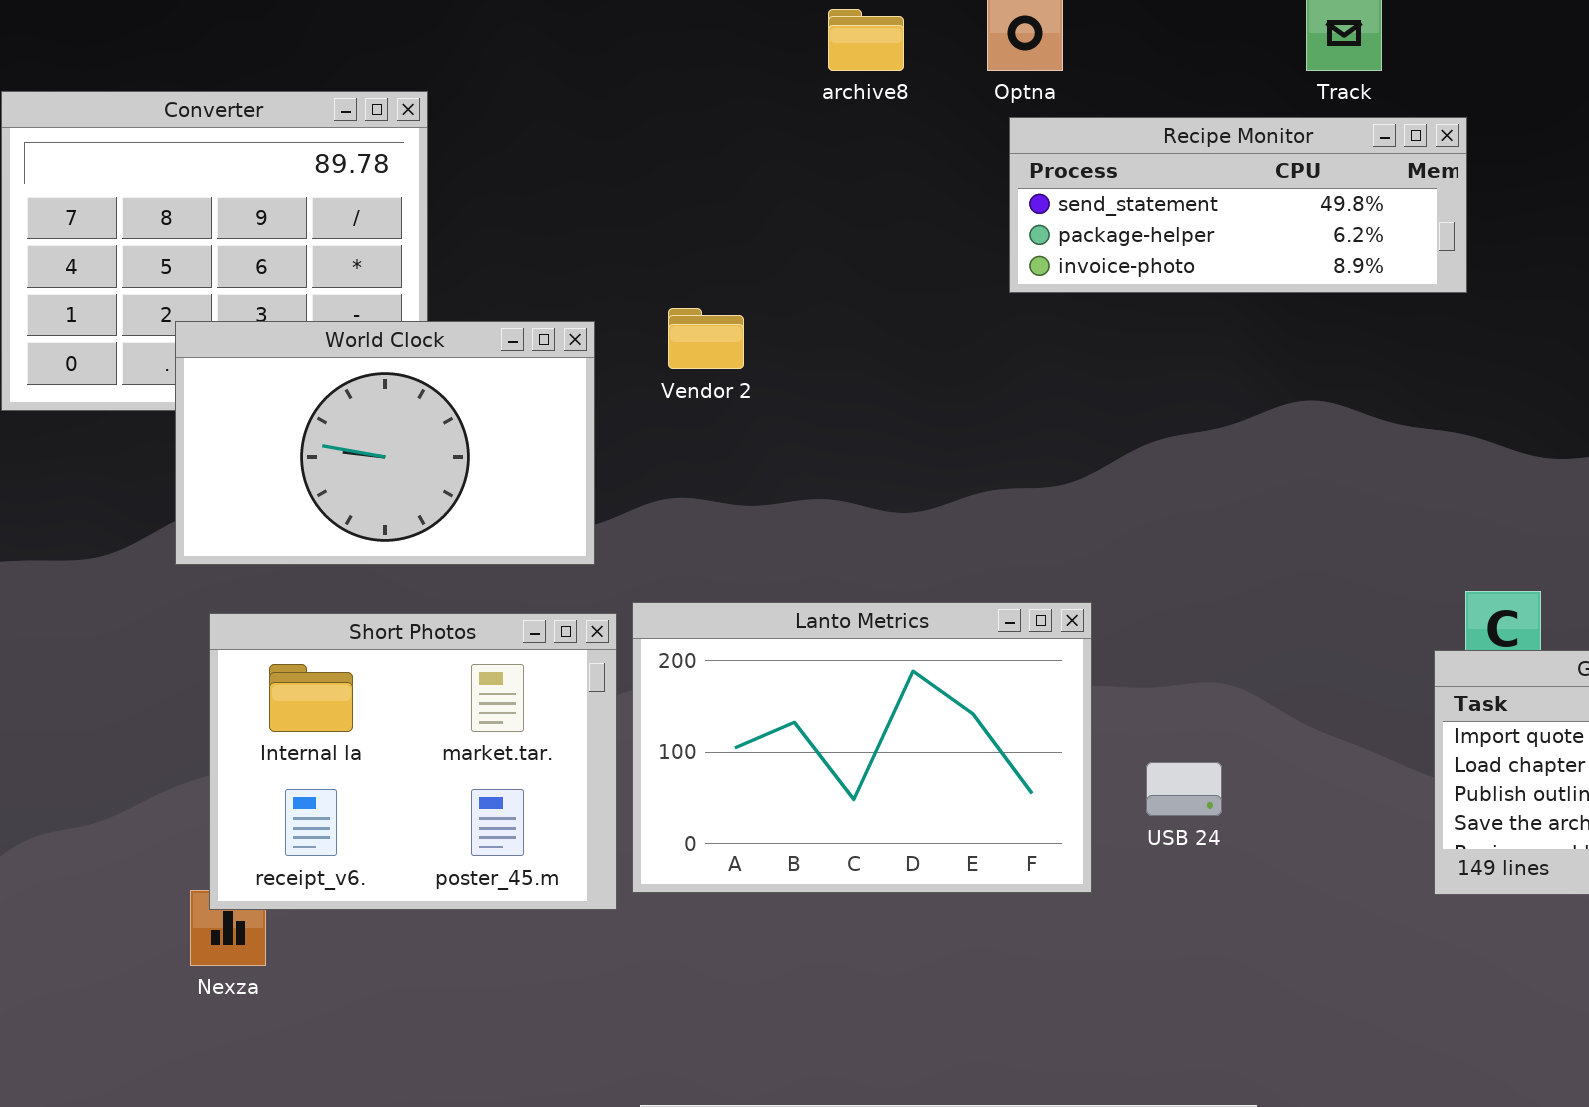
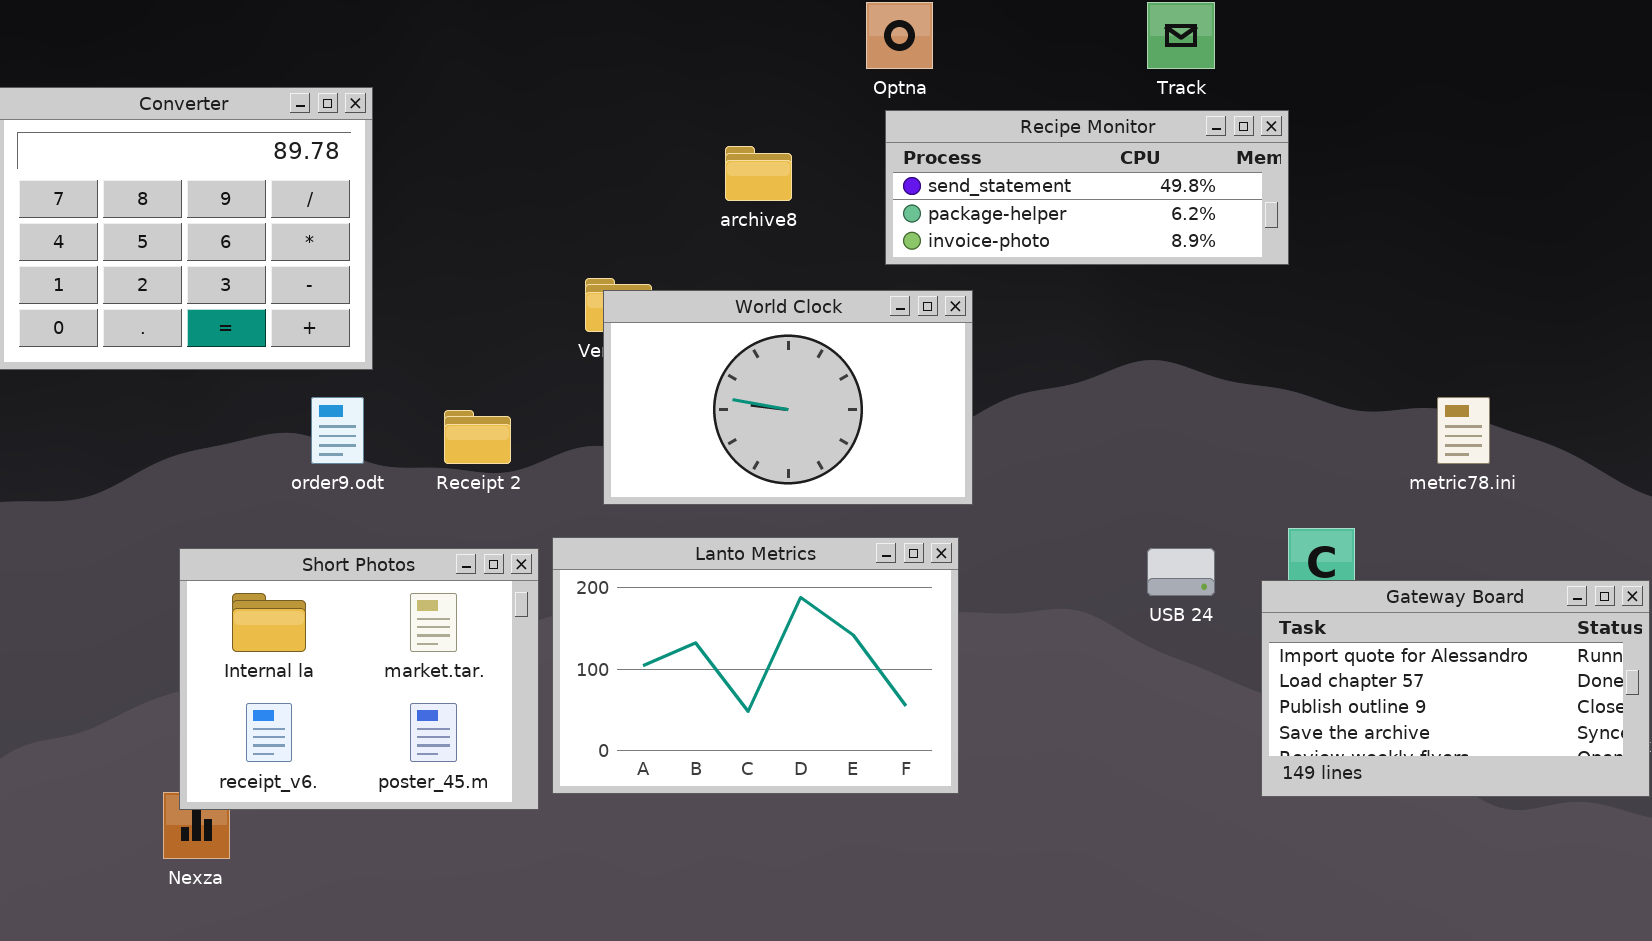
archive8: [828,9,904,71] -> [725,146,792,201], moved
World Clock: [175,321,595,565] -> [603,290,973,505], moved
USB 24: [1146,762,1222,816] -> [1147,548,1215,596], moved

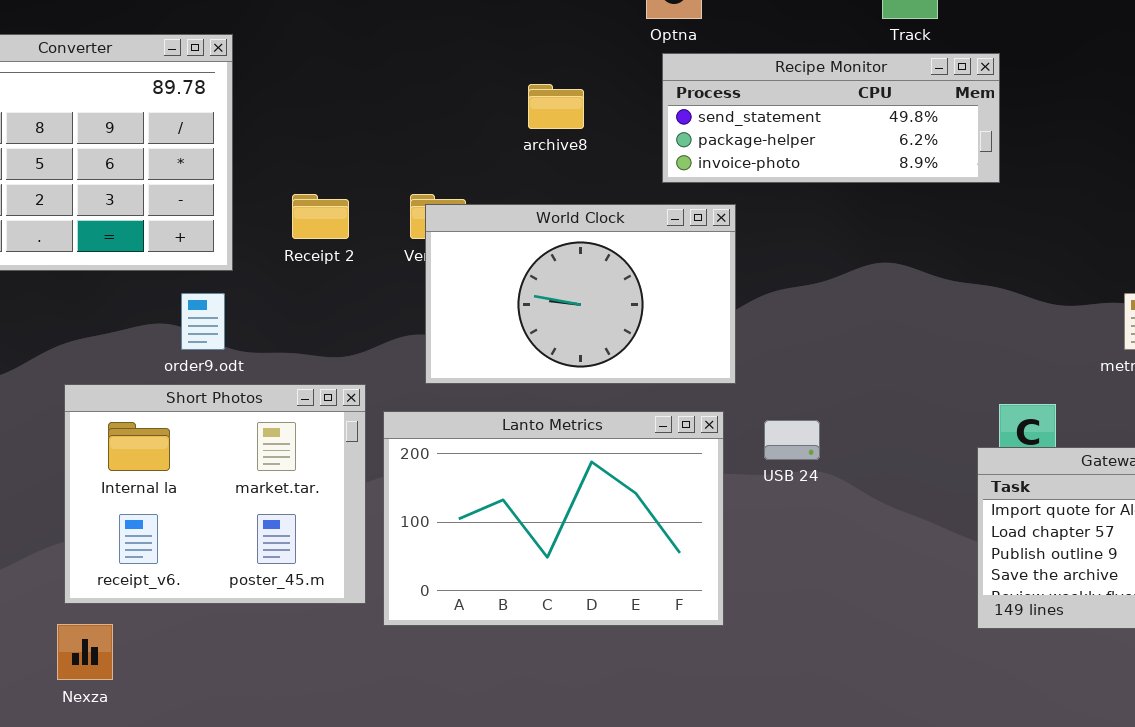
Receipt 2: [444,410,511,464] -> [292,194,349,239], moved
Short Photos: [179,548,539,810] -> [64,384,366,604], moved
USB 24: [1147,548,1215,596] -> [764,420,820,460], moved

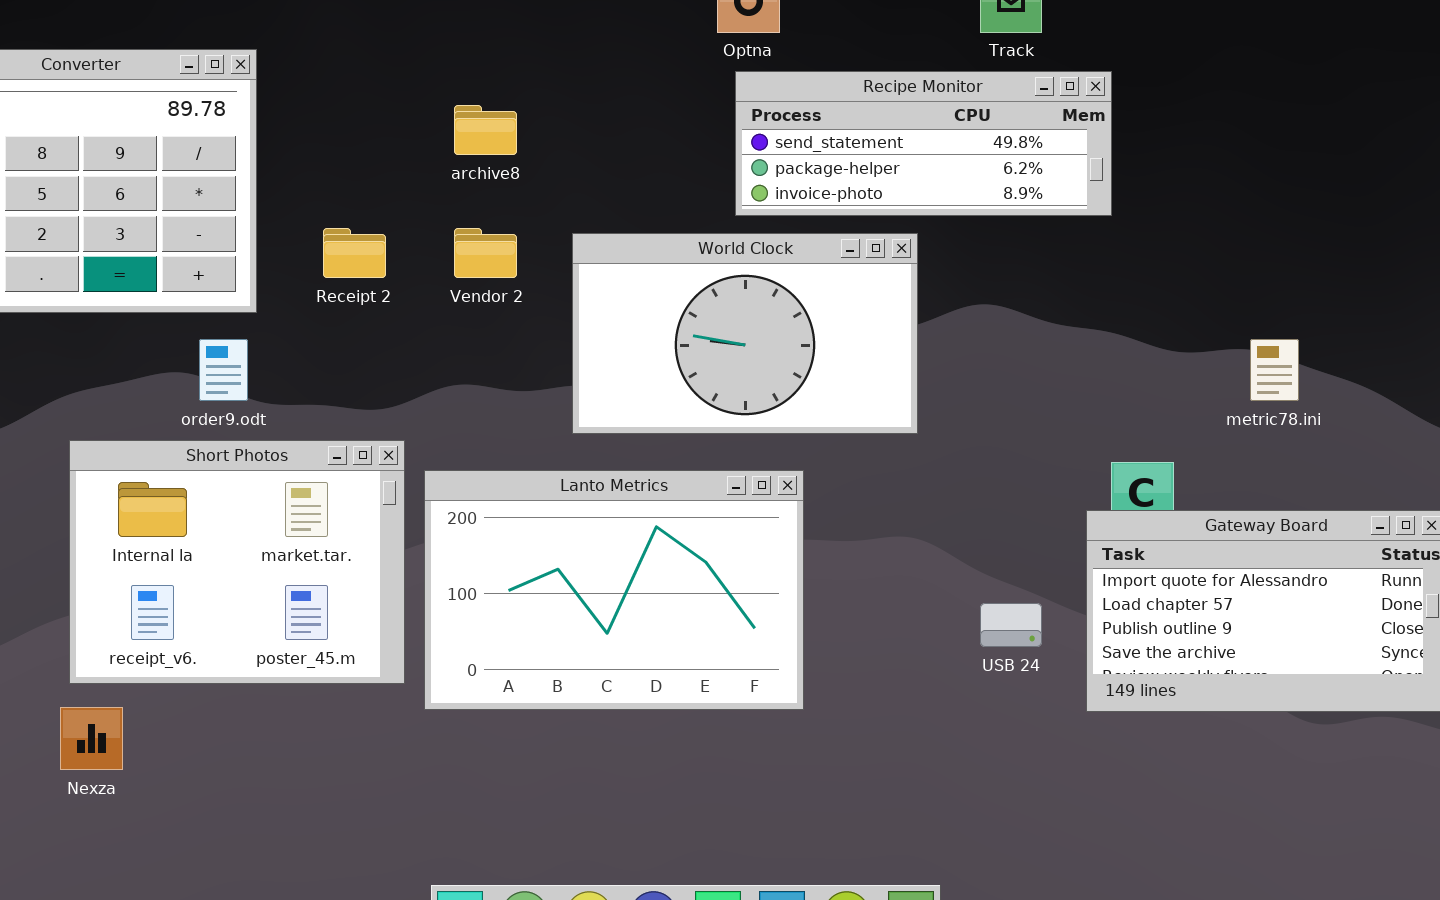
archive8: [528,84,584,129] -> [454,105,517,155], moved
World Clock: [425,204,736,384] -> [572,233,918,434], moved
USB 24: [764,420,820,460] -> [980,603,1042,647], moved

